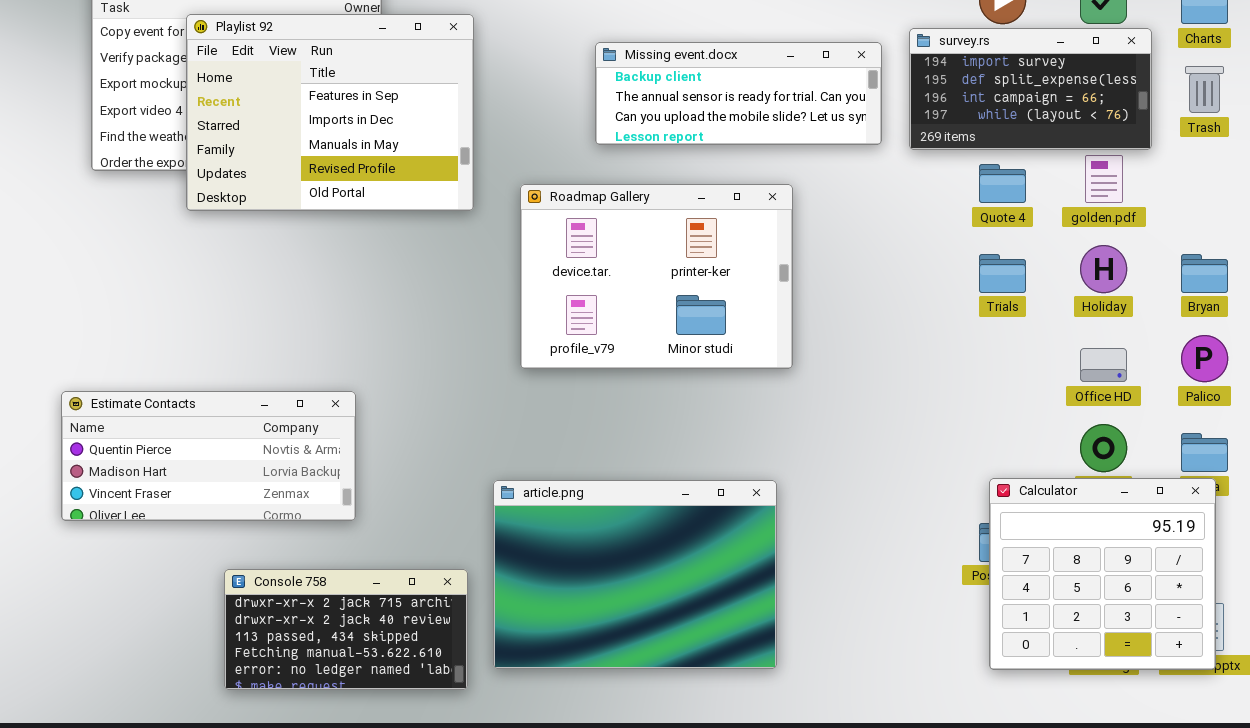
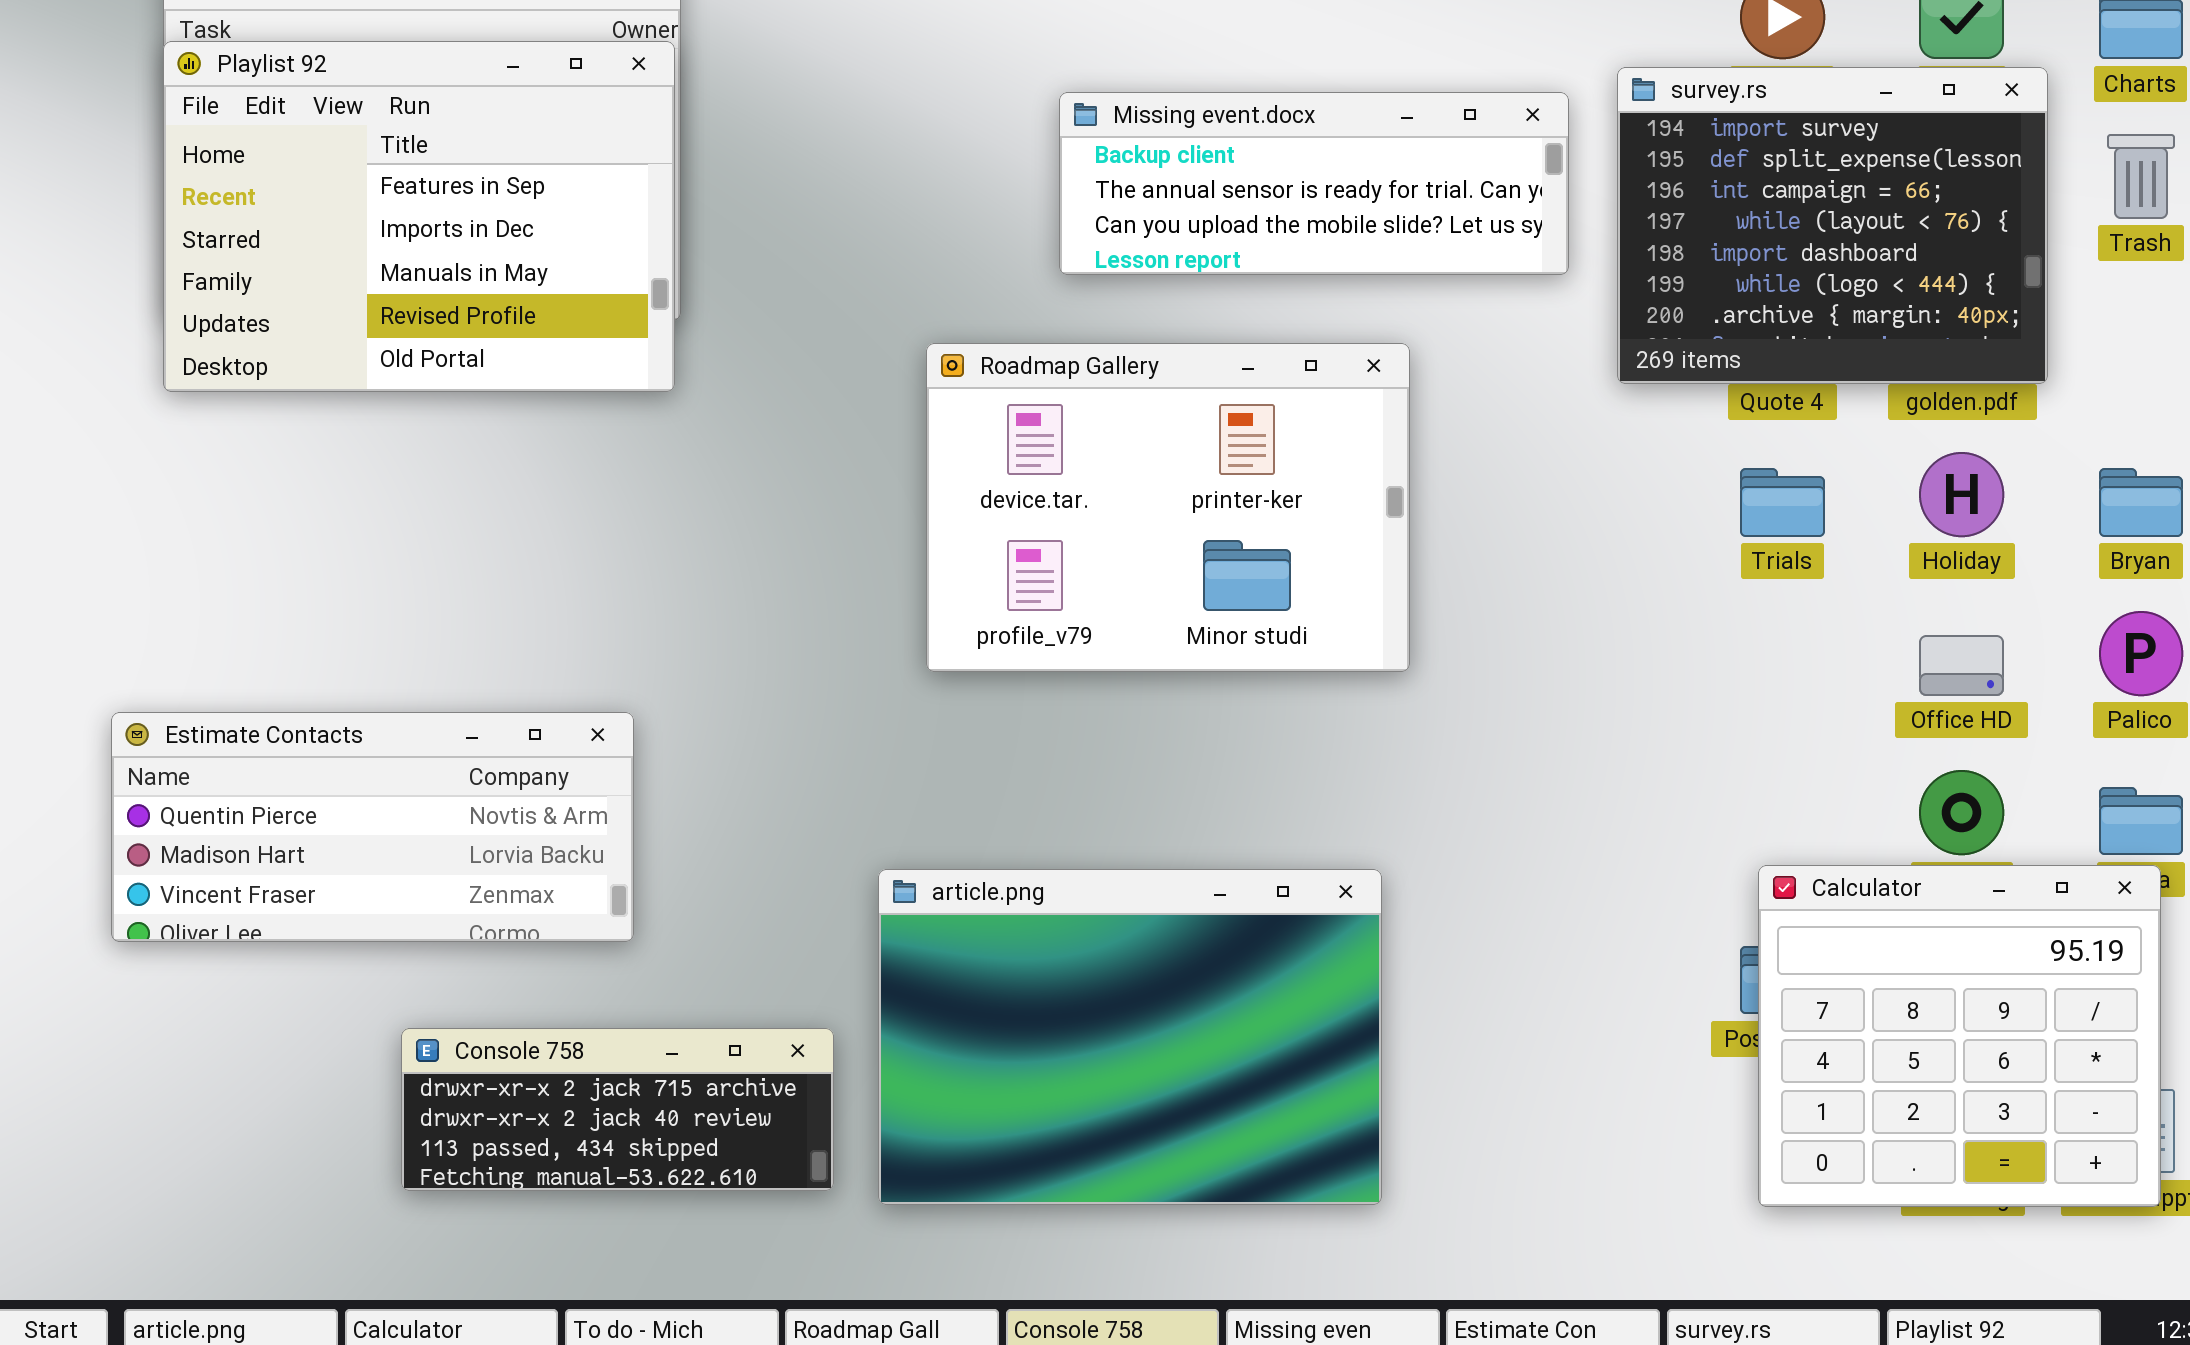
Playlist 92: [186,14,474,211] -> [163,41,675,392], moved
survey.rs: [909,28,1152,150] -> [1617,67,2048,384], resized
Console 758: [224,569,468,690] -> [401,1028,834,1191], resized

